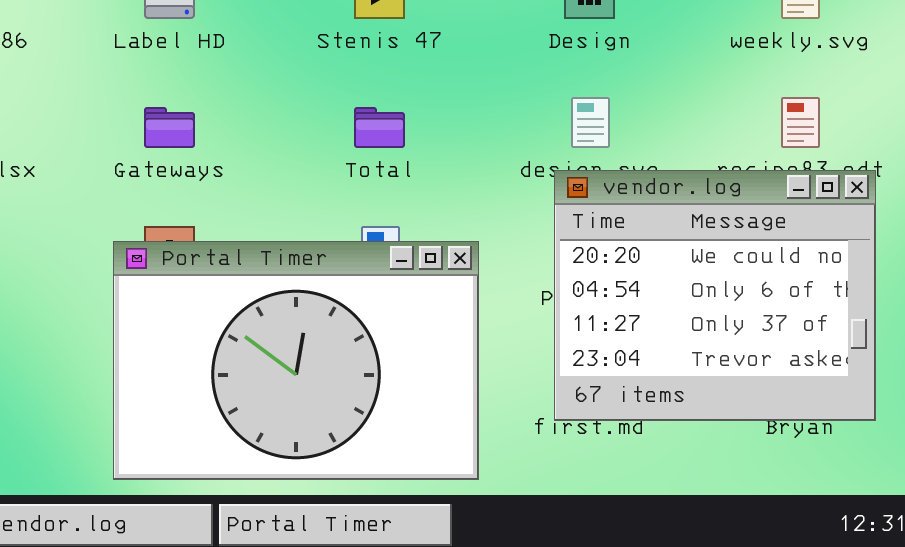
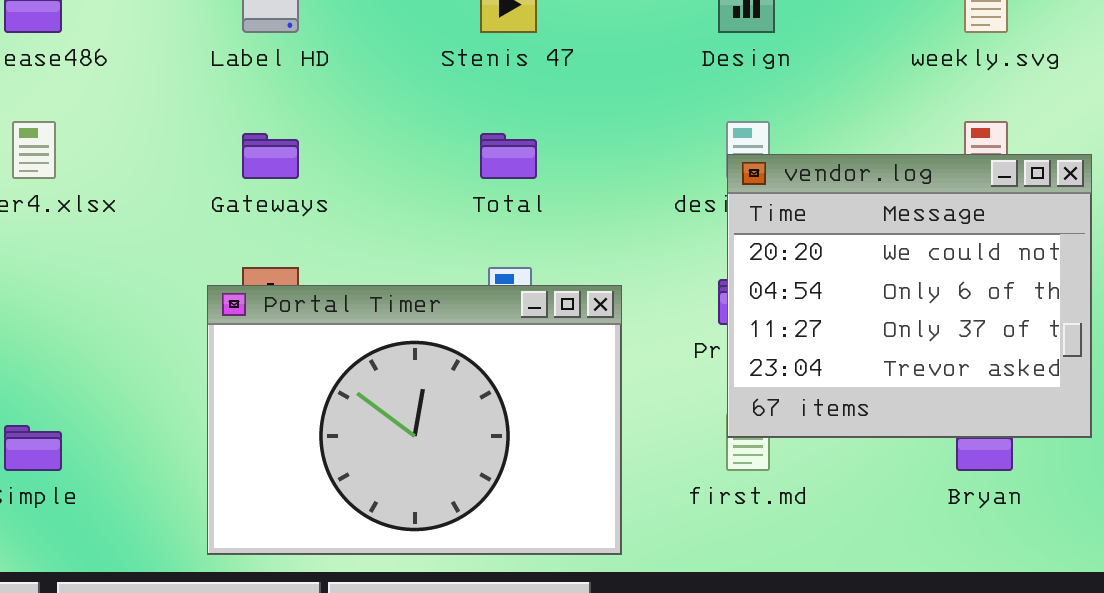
vendor.log: [554,170,876,421] -> [727,154,1092,438], moved

